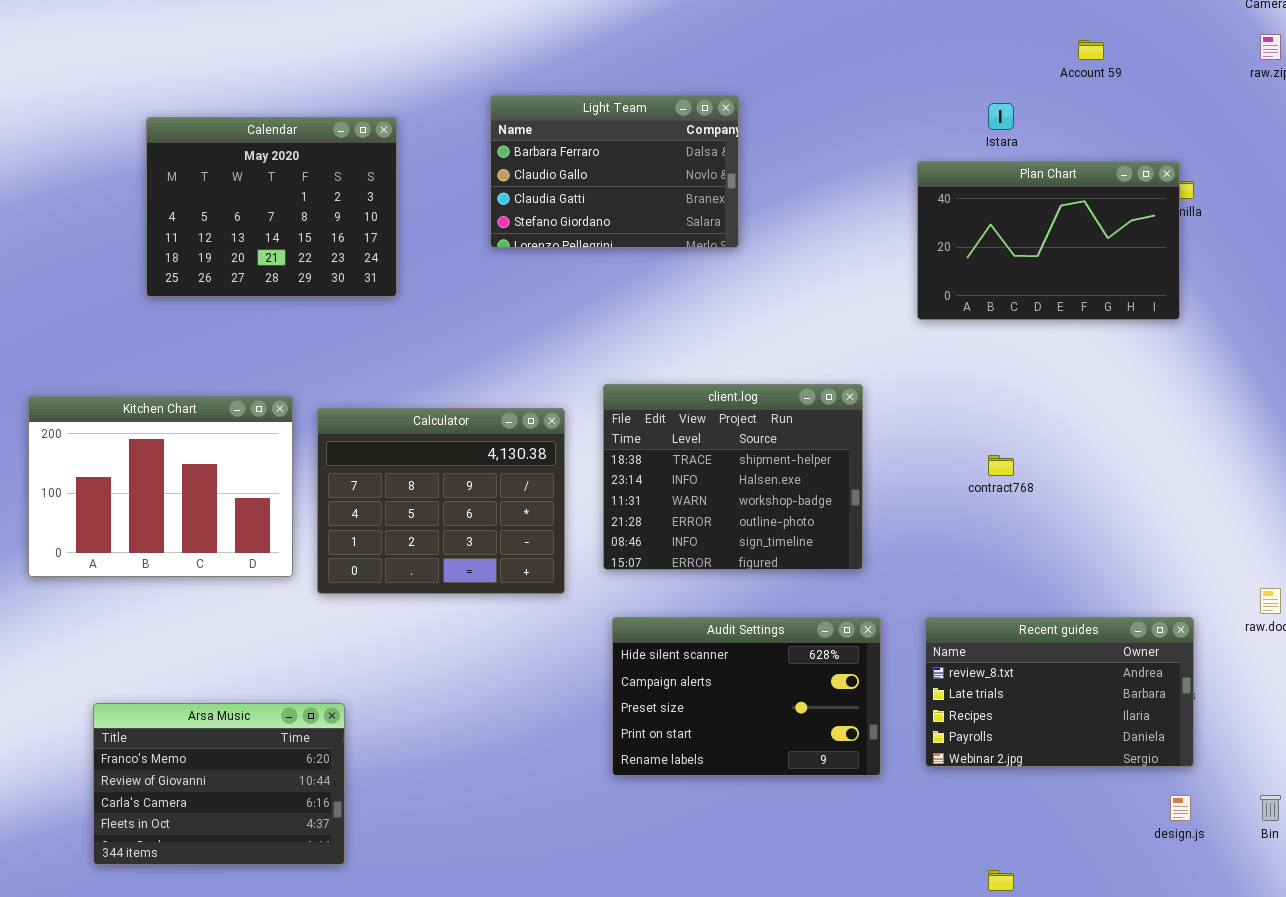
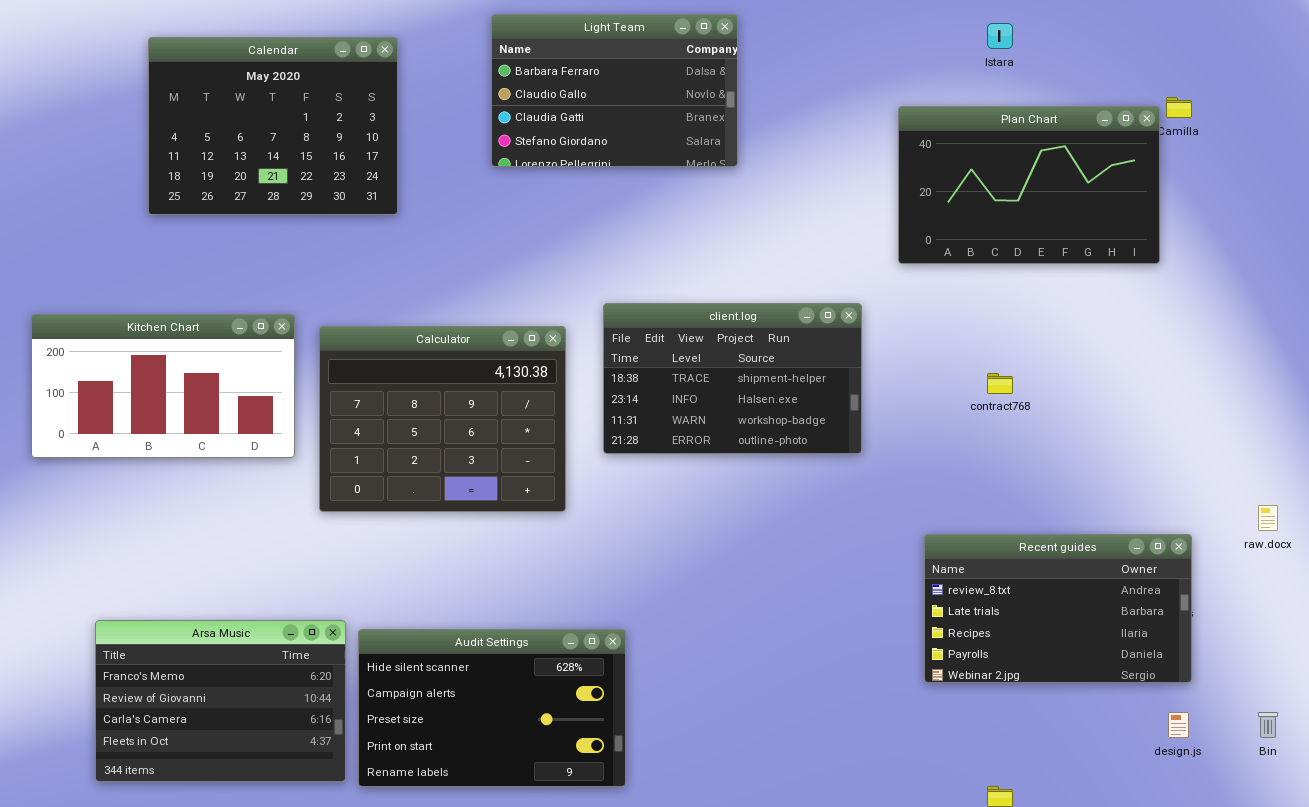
Plan Chart: [917,161,1180,320] -> [898,106,1160,264], moved
client.log: [603,384,863,570] -> [603,303,862,454], resized
Kitchen Chart: [28,396,293,577] -> [31,314,295,458], resized
Audit Settings: [612,617,881,776] -> [358,629,626,787], moved

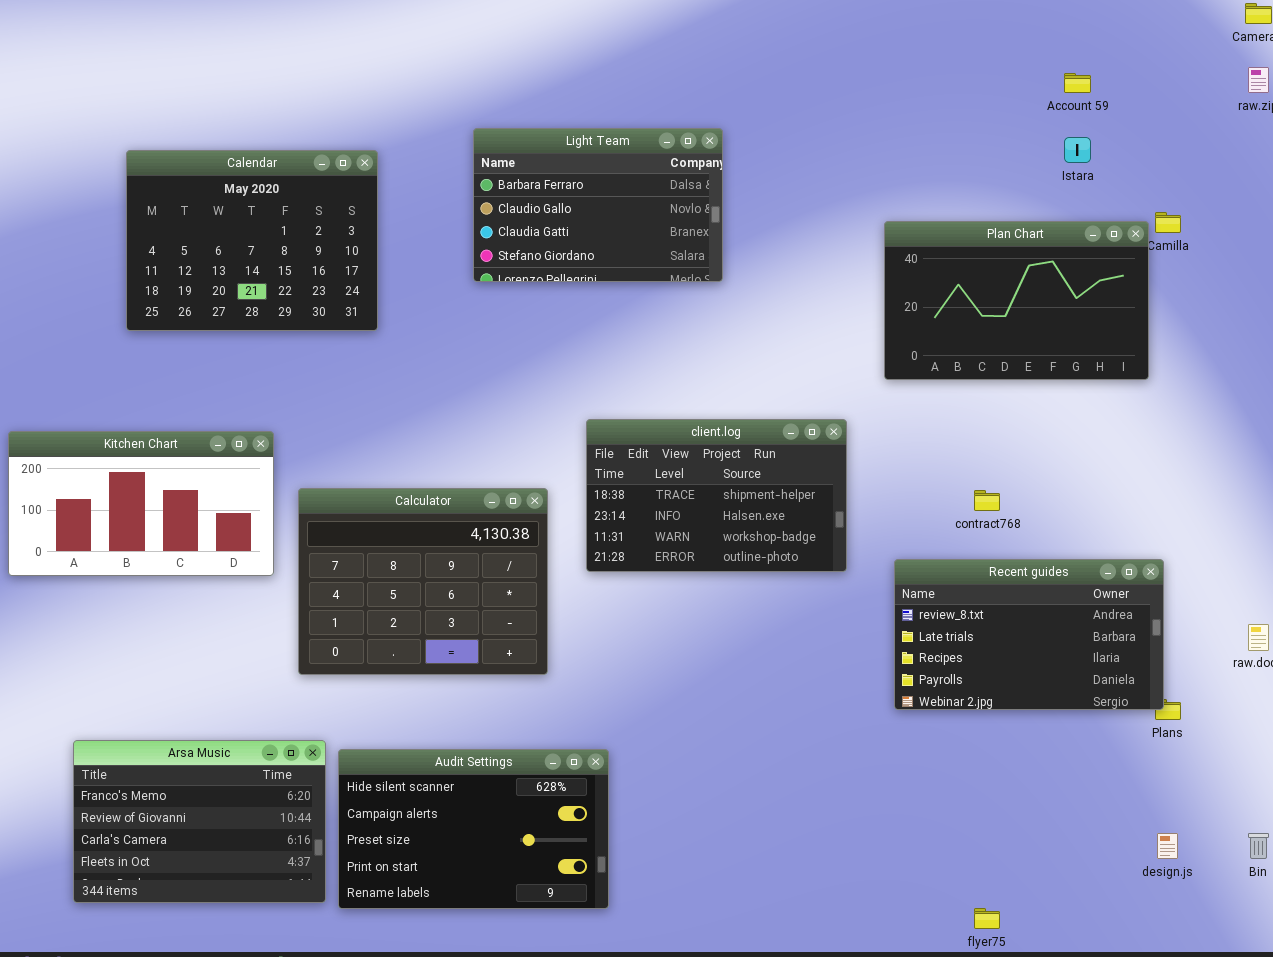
Istara: [987,23,1013,49] -> [1064,137,1091,163], moved
Calculator: [319,326,566,512] -> [298,488,548,675], moved
Recent guides: [924,534,1192,683] -> [894,559,1164,710], moved

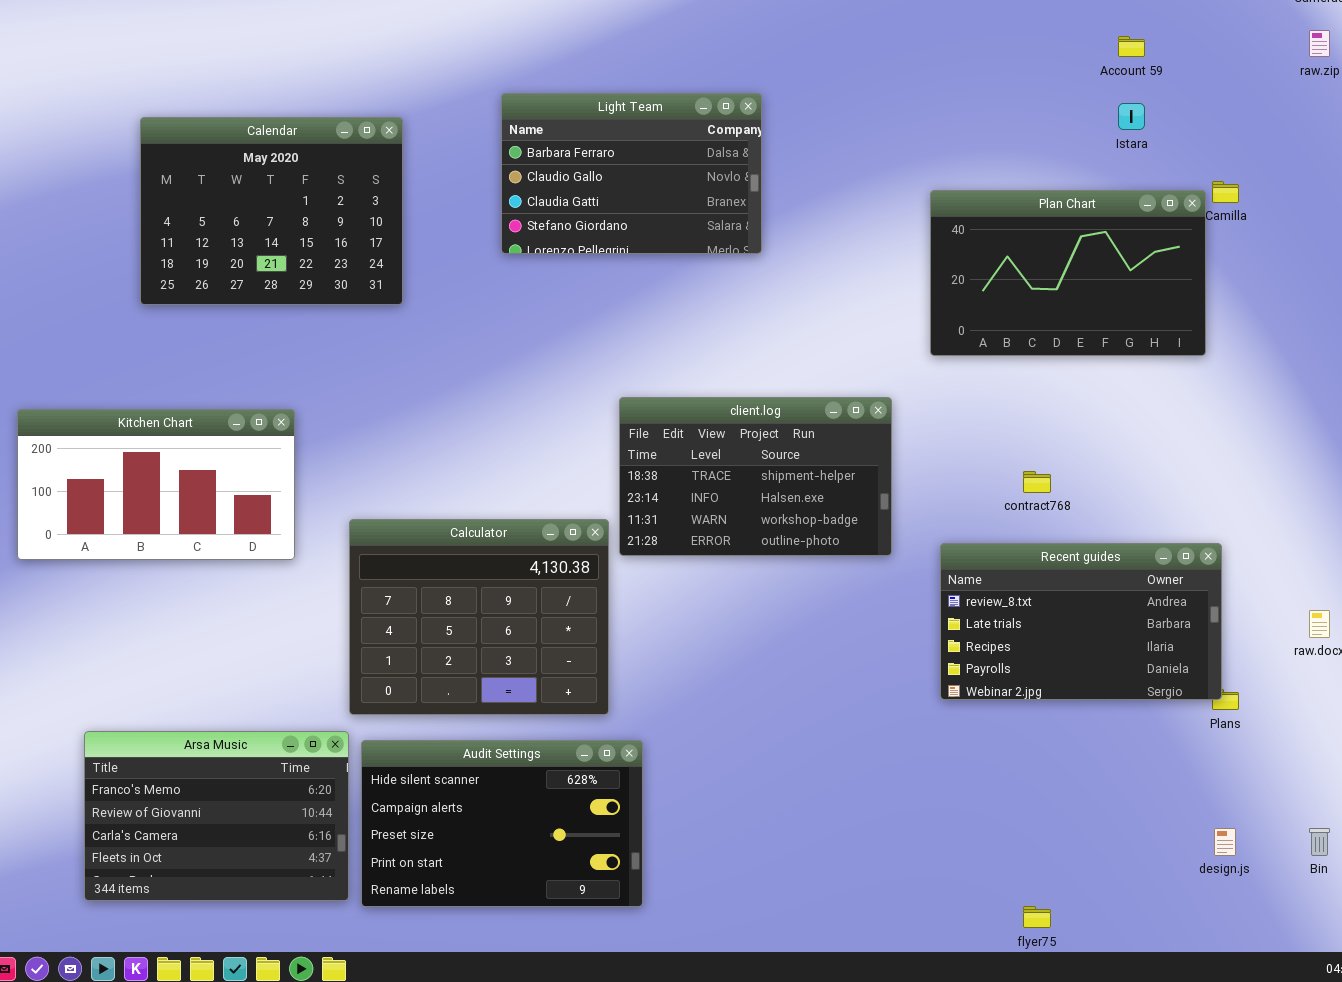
Calculator: [298,488,548,675] -> [349,519,609,715], moved

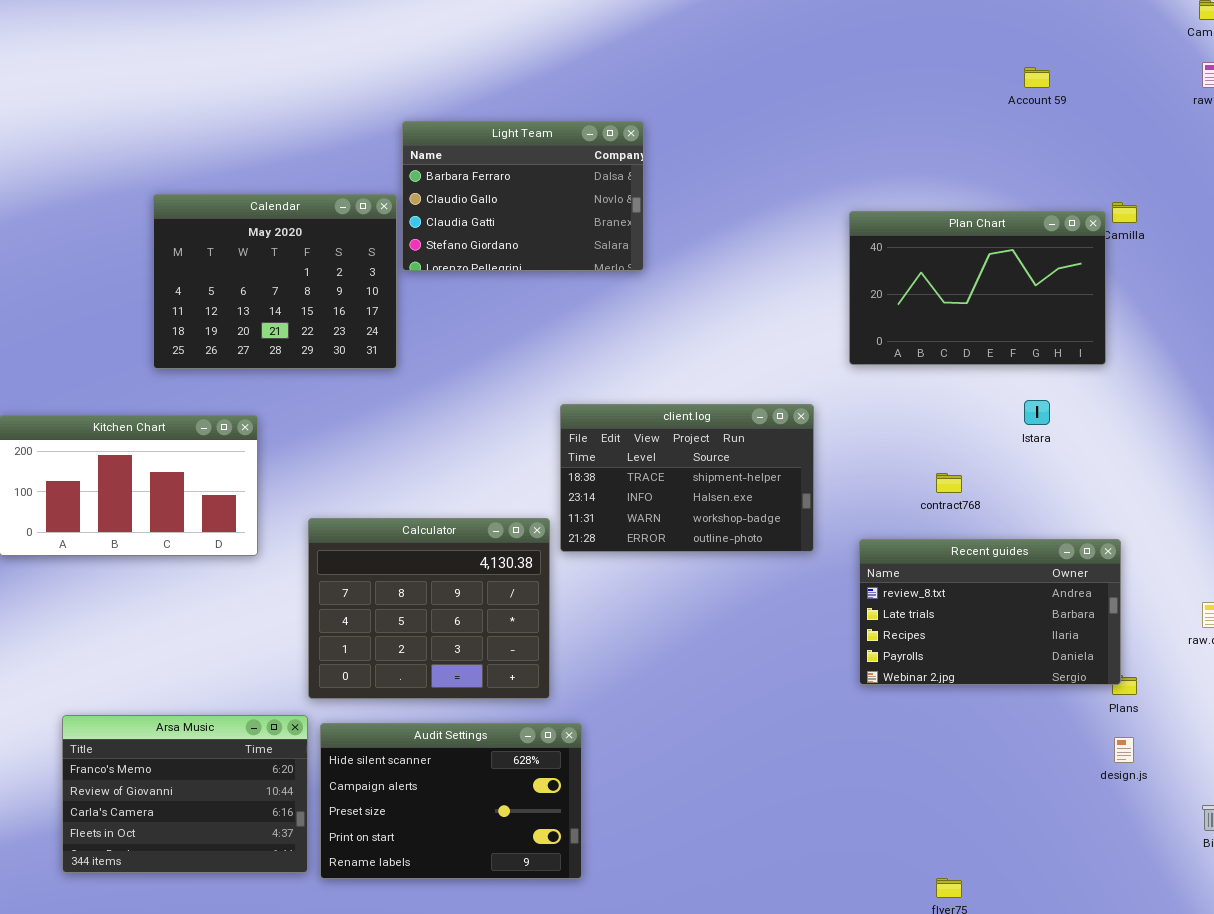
Light Team: [501,93,762,254] -> [402,121,644,271], moved
Istara: [1118,103,1145,130] -> [1024,400,1050,425], moved
Calendar: [140,117,403,305] -> [153,194,397,369], moved
design.js: [1214,828,1236,856] -> [1114,737,1134,763], moved

